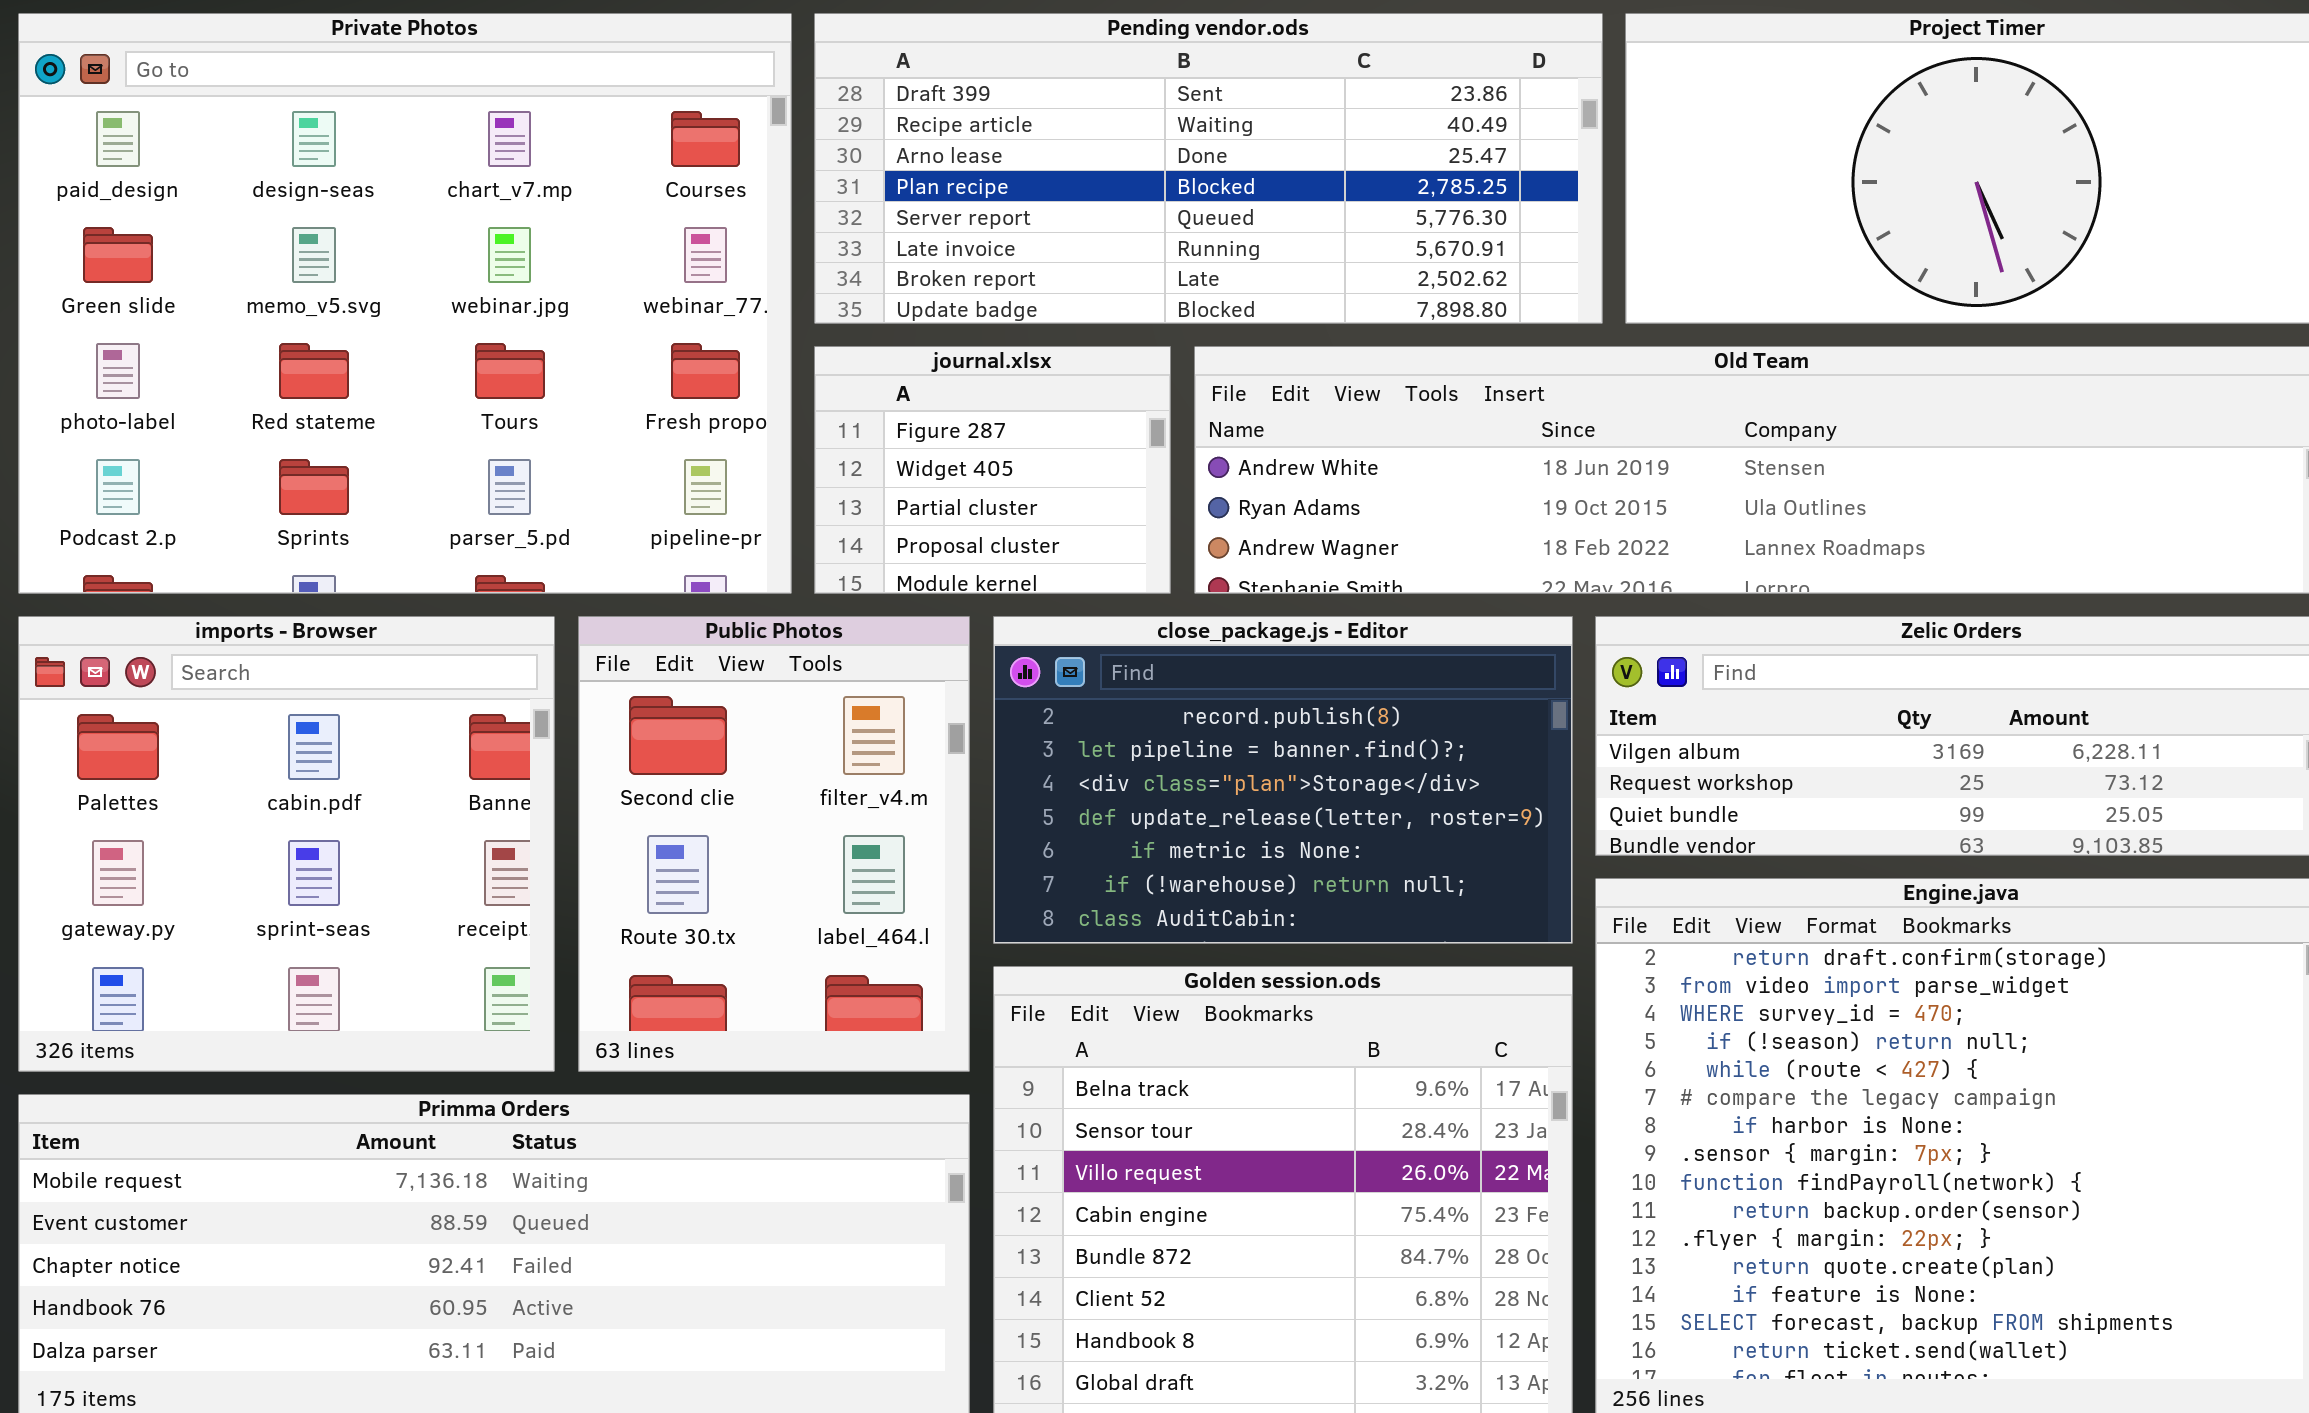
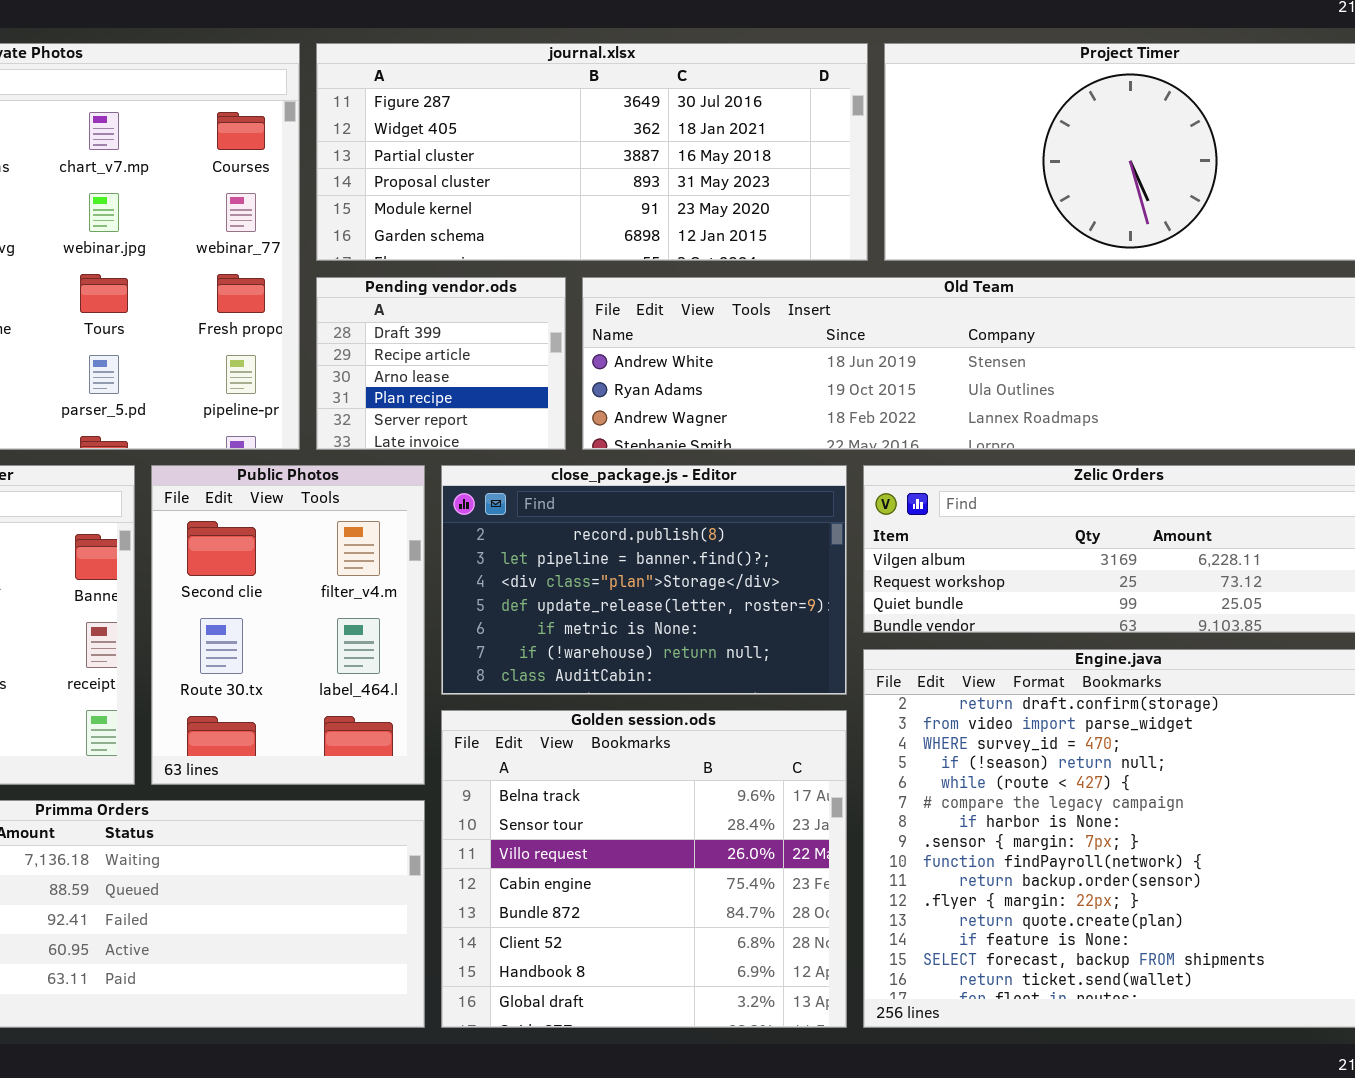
Pending vendor.ods: [814,13,1603,324] -> [316,277,566,450], moved, resized
journal.xlsx: [814,346,1171,594] -> [316,43,868,261], moved, resized

